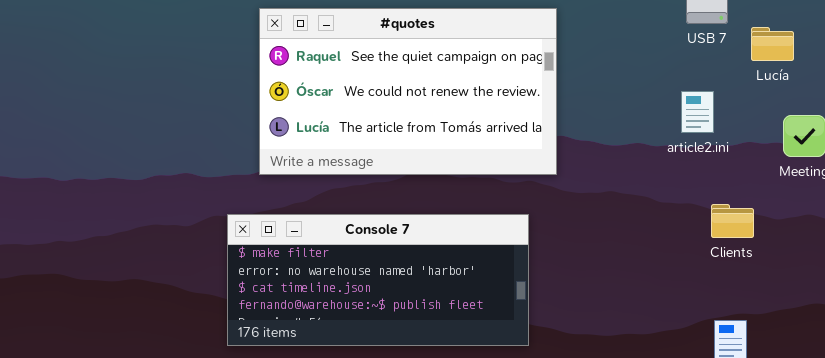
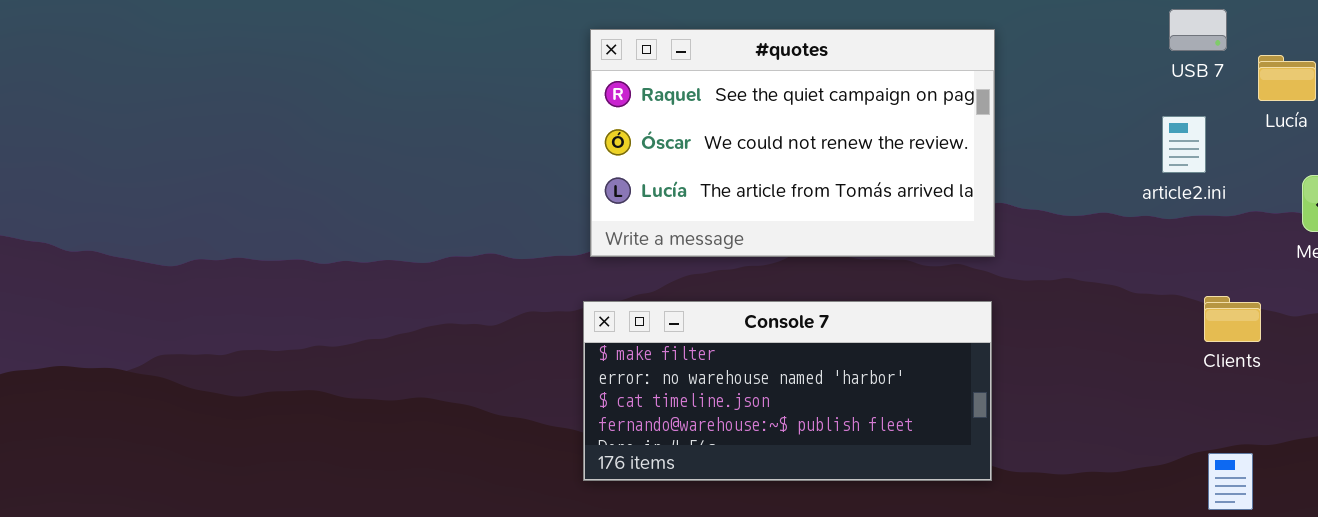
article2.ini: [681,91,714,133] -> [1162,116,1206,173], moved
Console 7: [227,214,529,346] -> [583,301,992,481], moved

